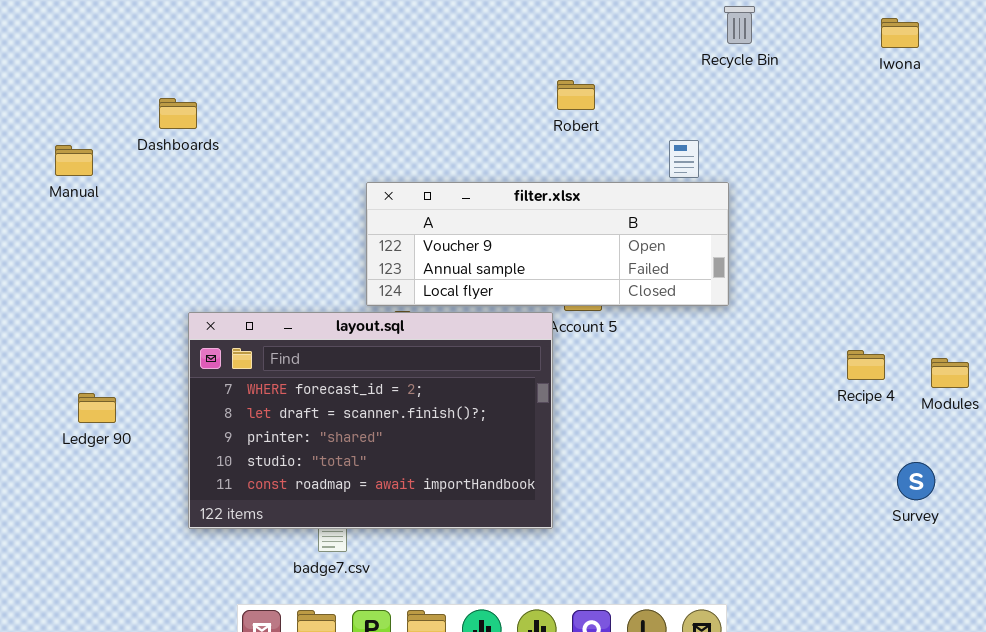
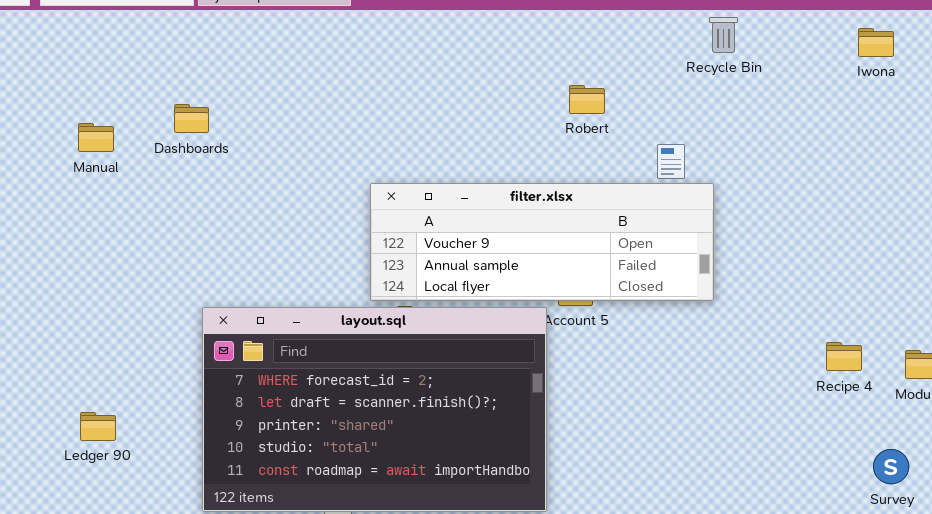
Robert: [557,80,595,110] -> [569,85,605,114], moved
Manual: [55,145,93,176] -> [78,123,114,152], moved
Ledger 90: [78,393,116,423] -> [80,412,116,441], moved

